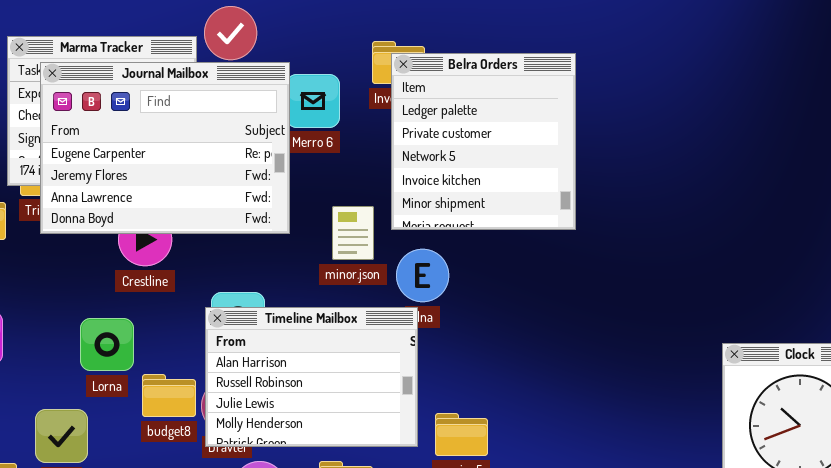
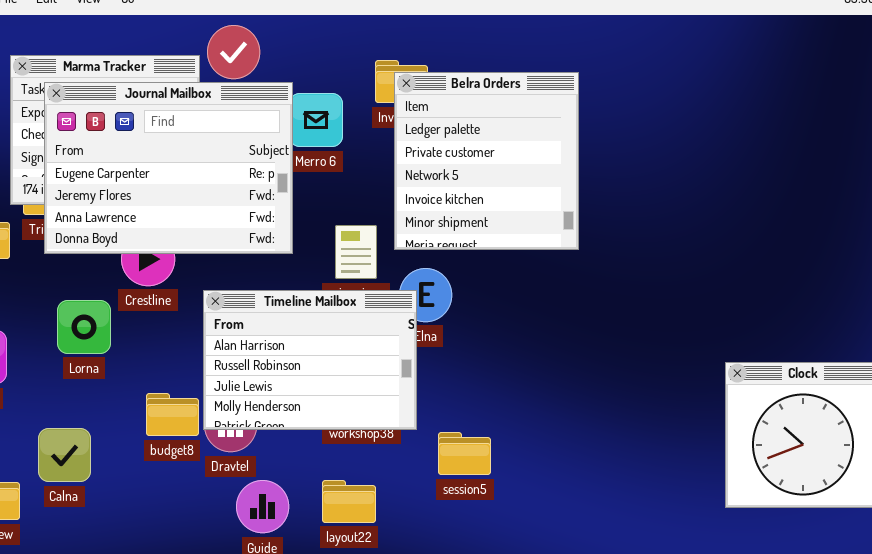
Timeline Mailbox: [205,307,418,447] -> [203,290,417,430], moved
Lorna: [80,318,134,371] -> [57,300,111,354], moved

